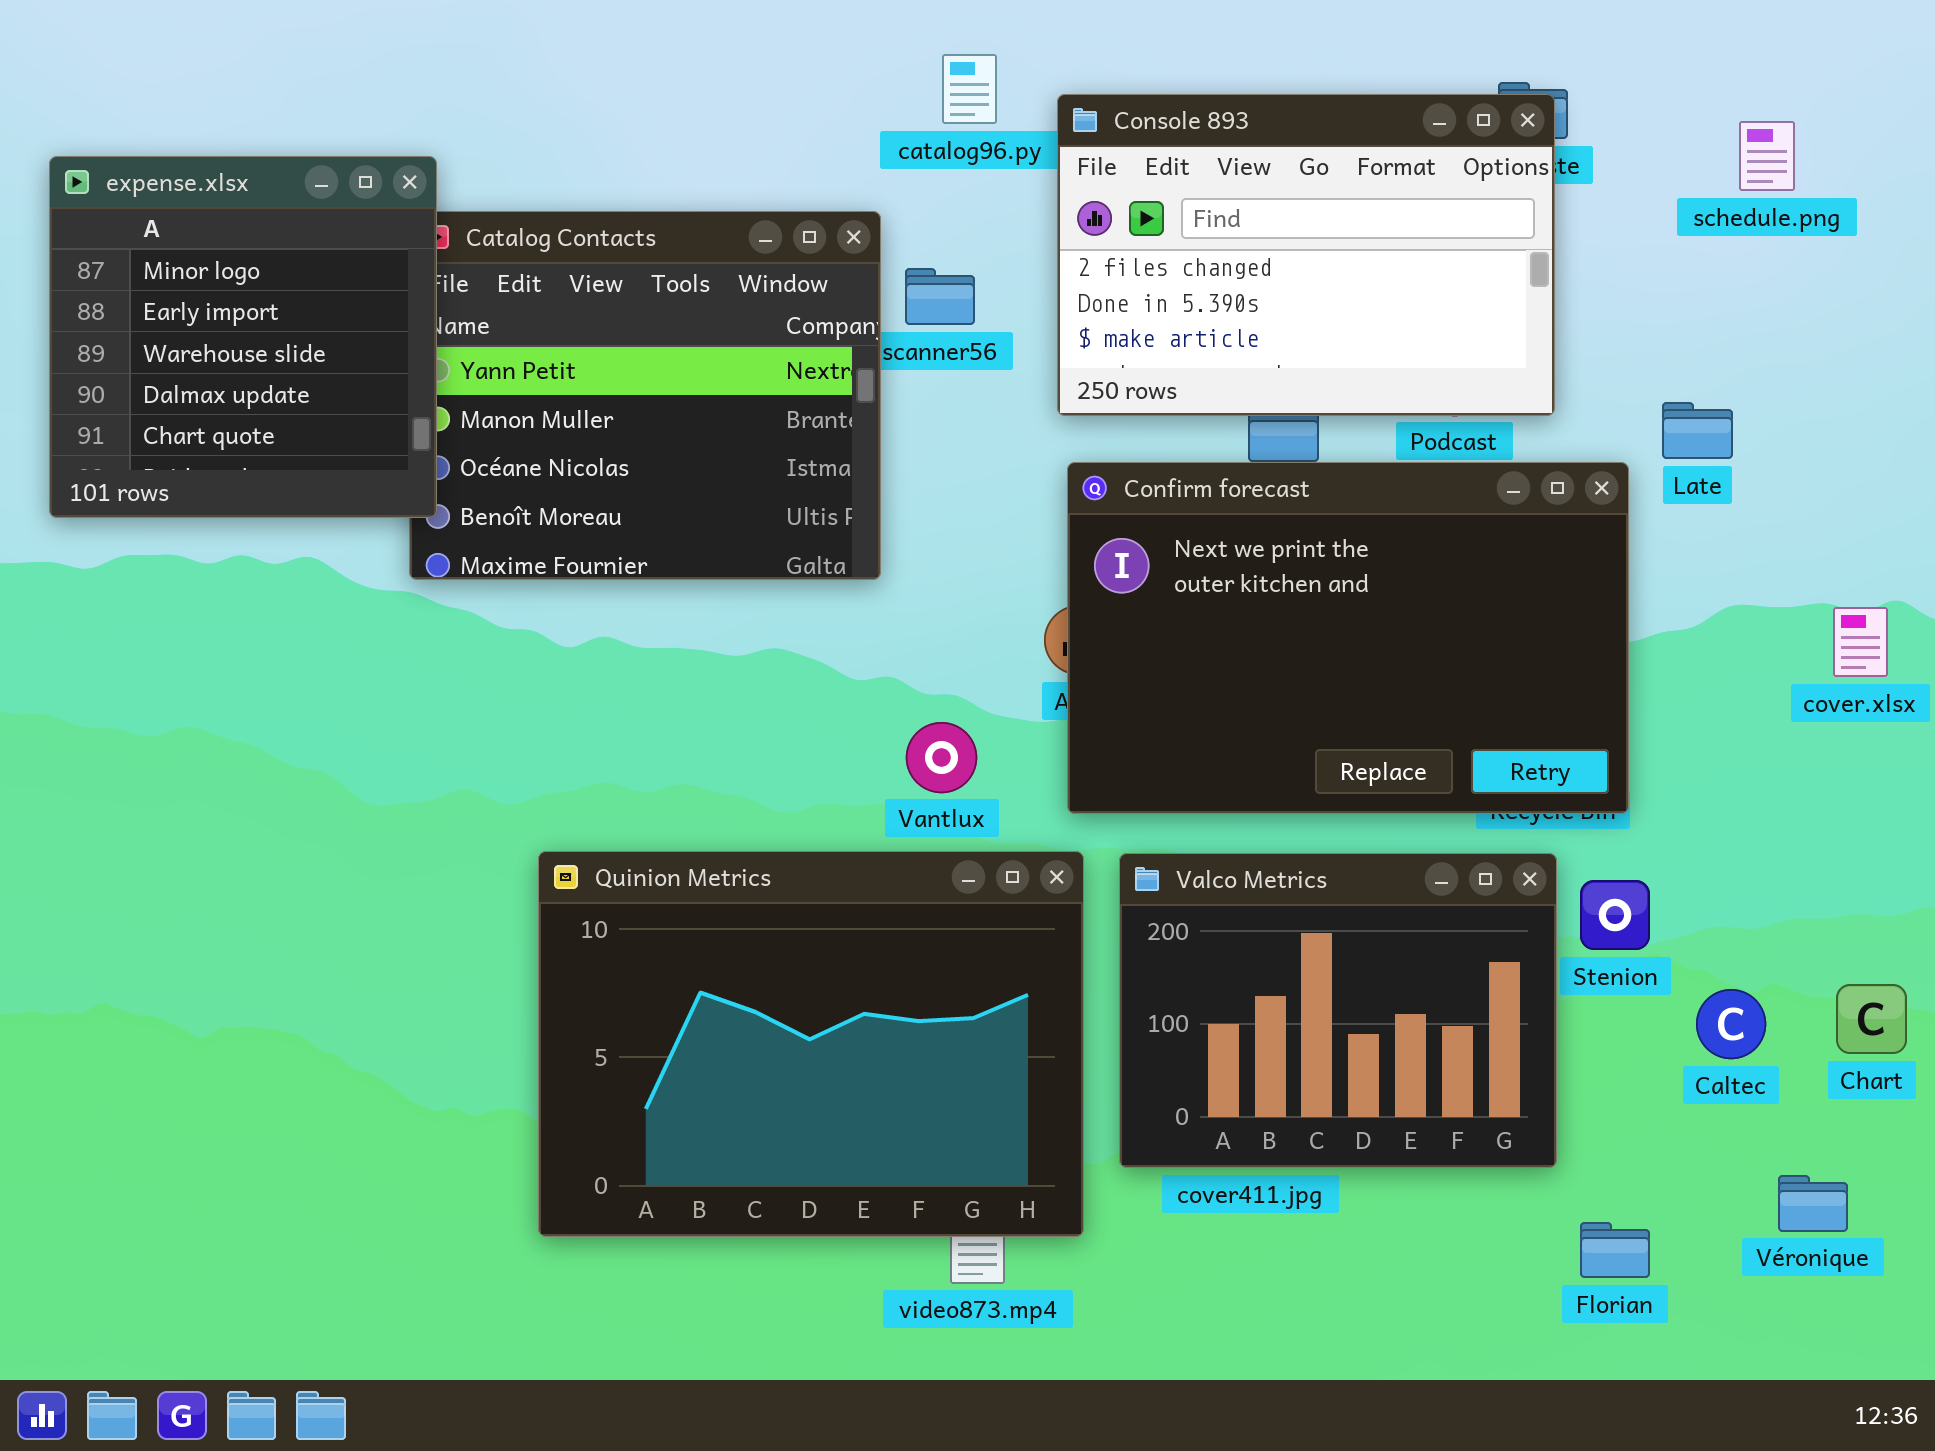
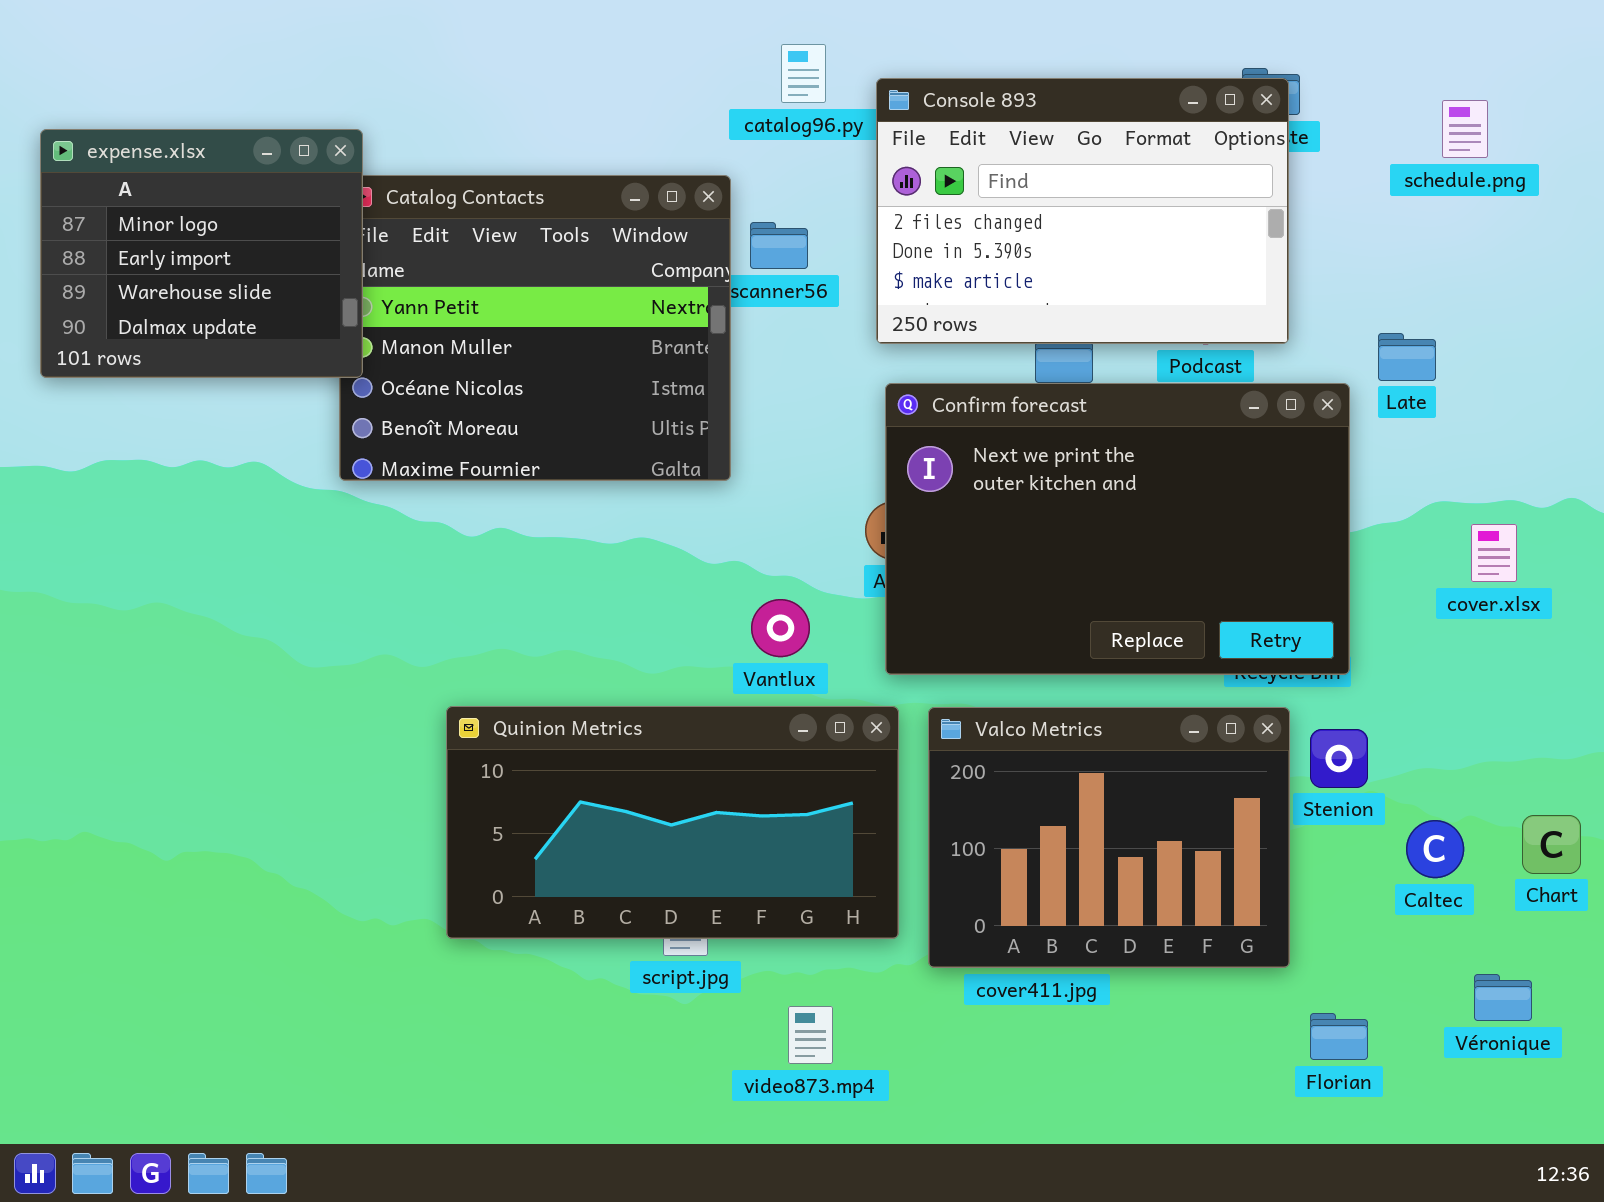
expense.xlsx: [49,156,437,518] -> [40,129,363,378], resized
cover.xlsx: [1833,607,1888,677] -> [1471,524,1517,582], moved
Quinion Metrics: [538,851,1084,1237] -> [446,706,899,939], resized

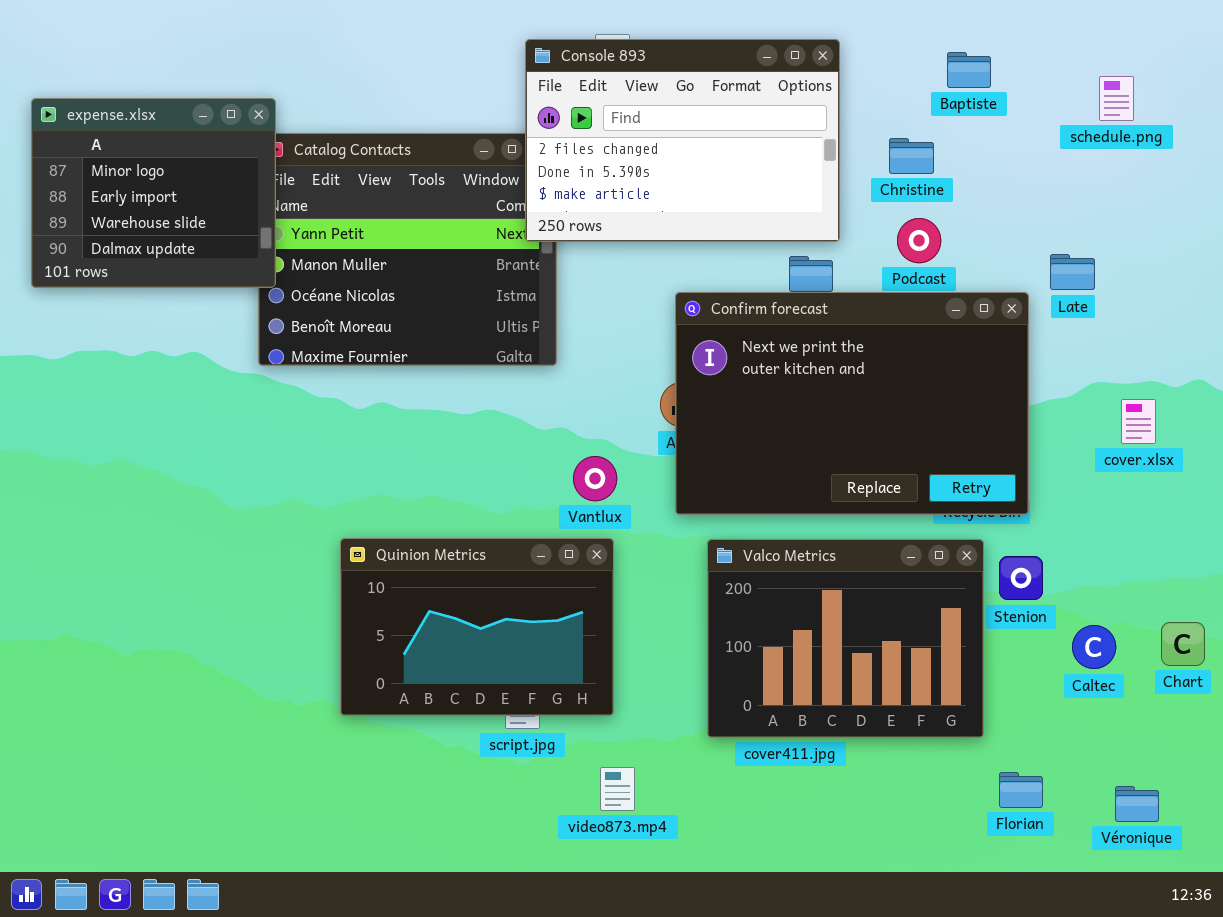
Console 893: [876,78,1289,344] -> [525,39,840,242], moved
Quinion Metrics: [446,706,899,939] -> [340,538,614,716], resized
Véronique: [1474,974,1532,1021] -> [1115,786,1159,822], moved

